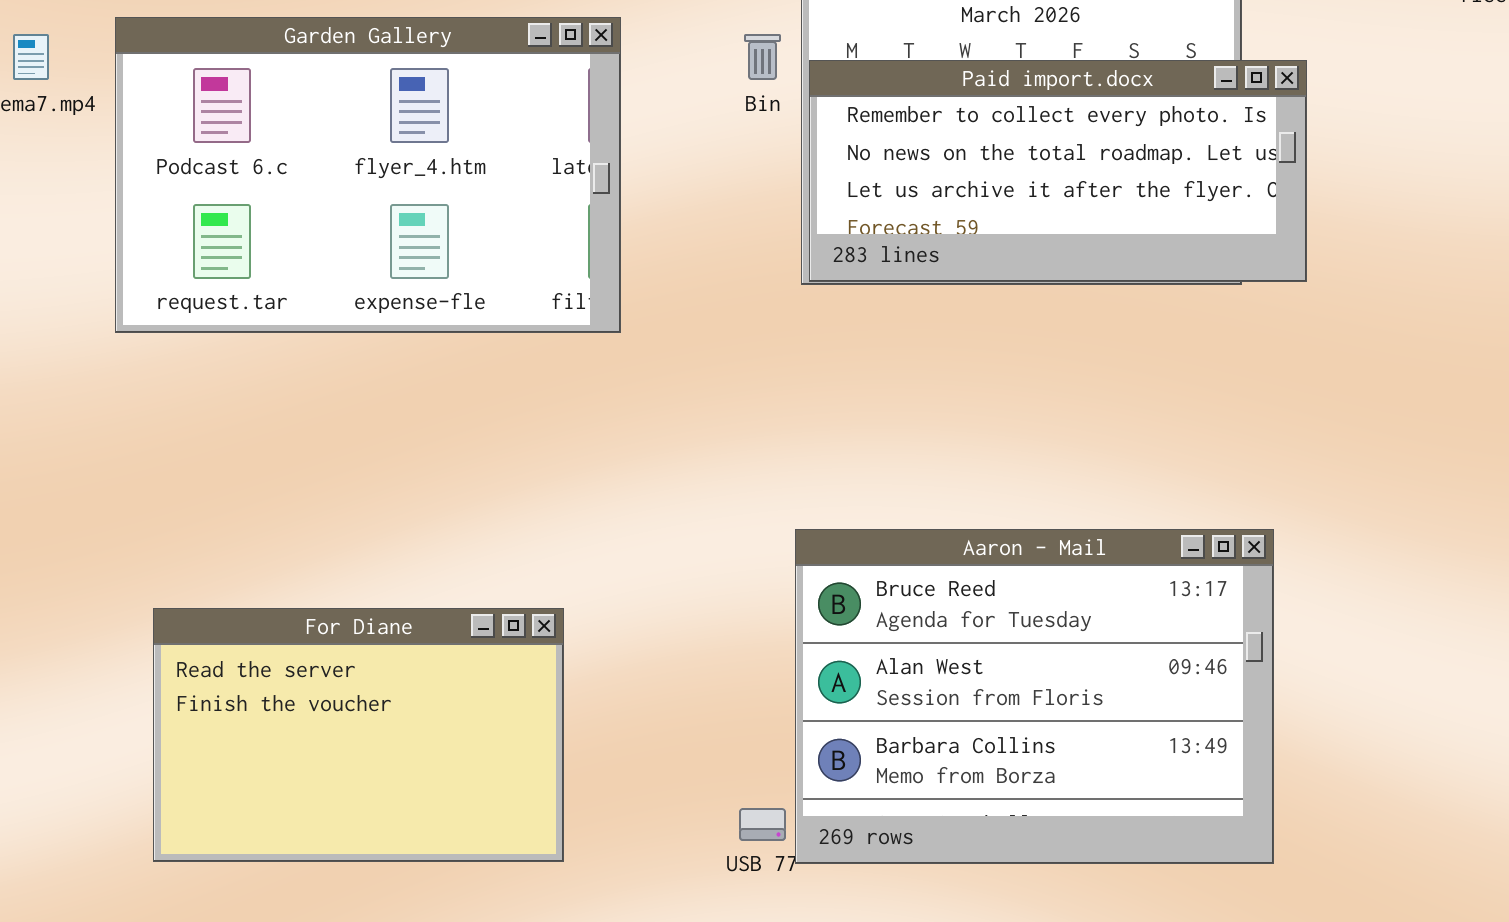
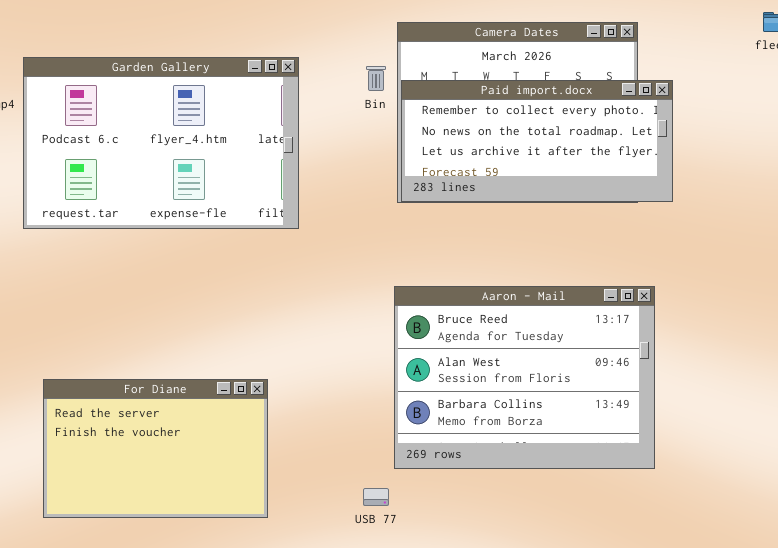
Aaron - Mail: [795,529,1274,864] -> [394,286,655,469], moved

